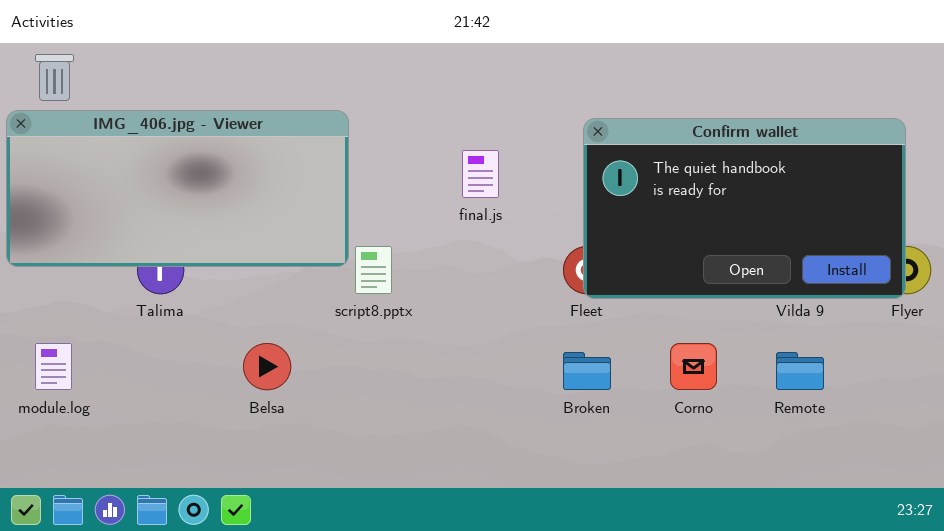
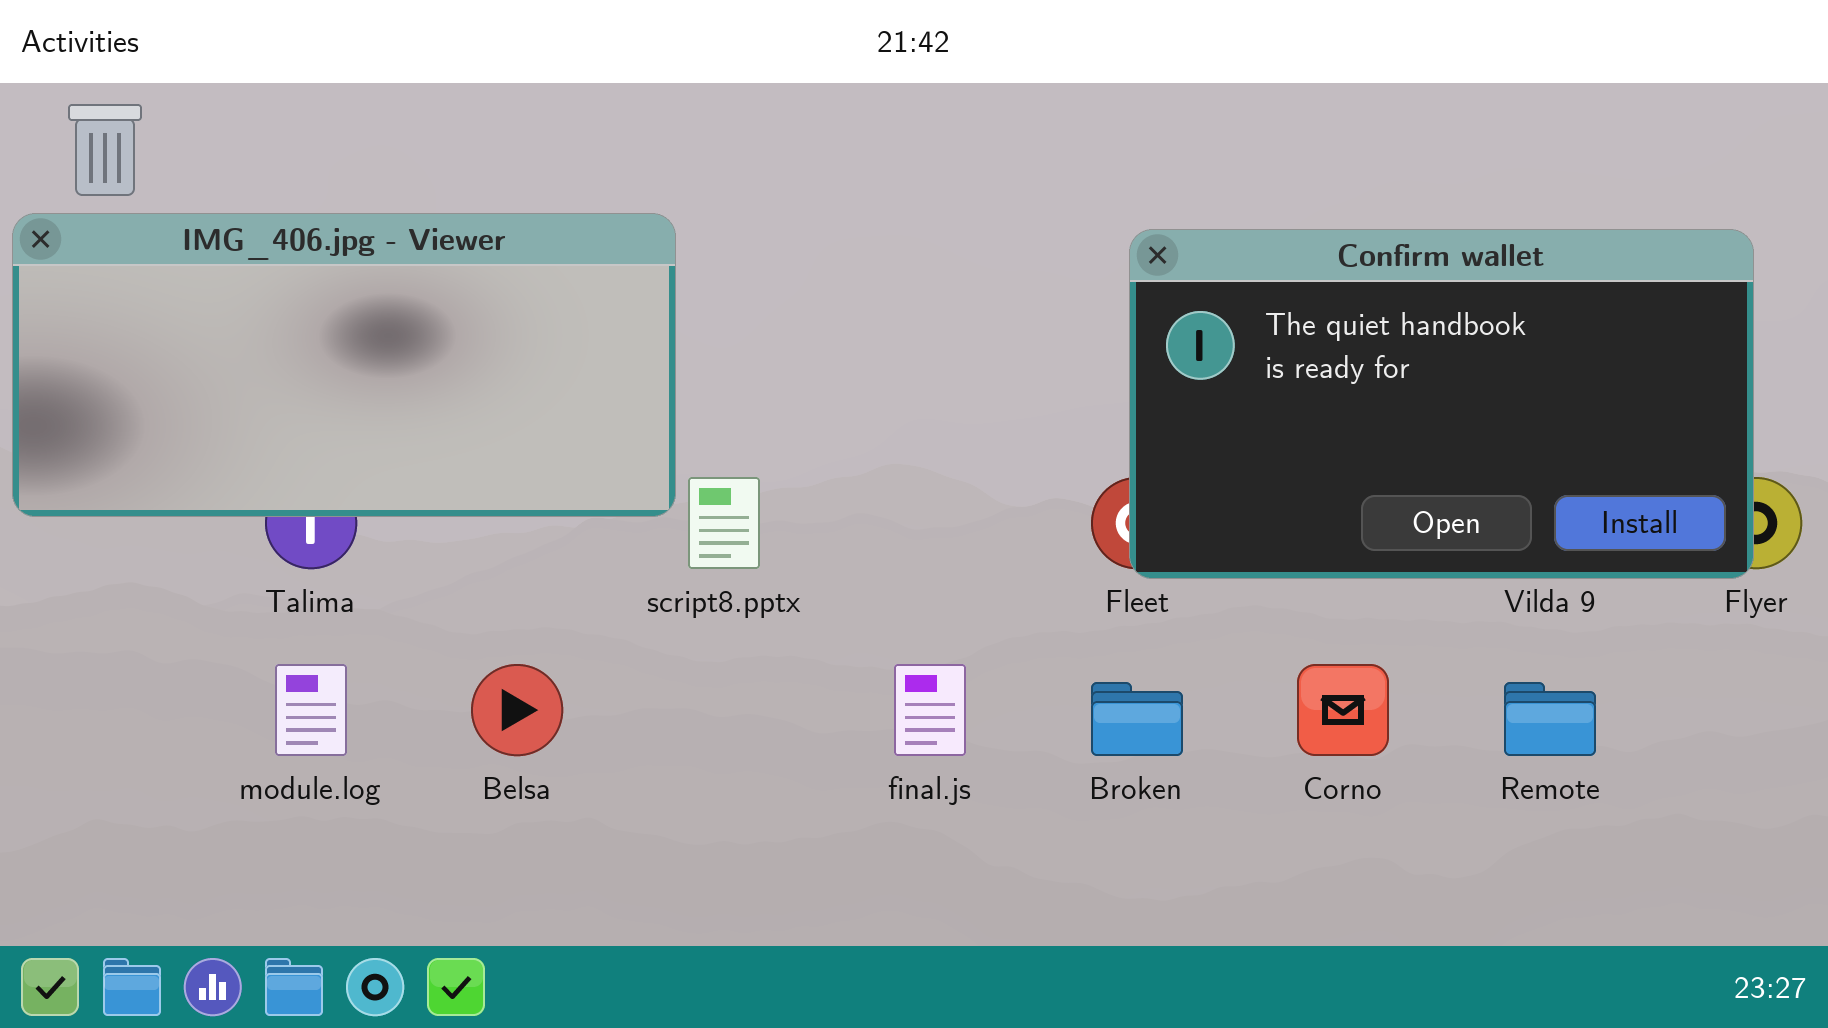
final.js: [462,150,499,198] -> [894,664,966,756], moved
module.log: [35,343,72,390] -> [275,664,347,756], moved

